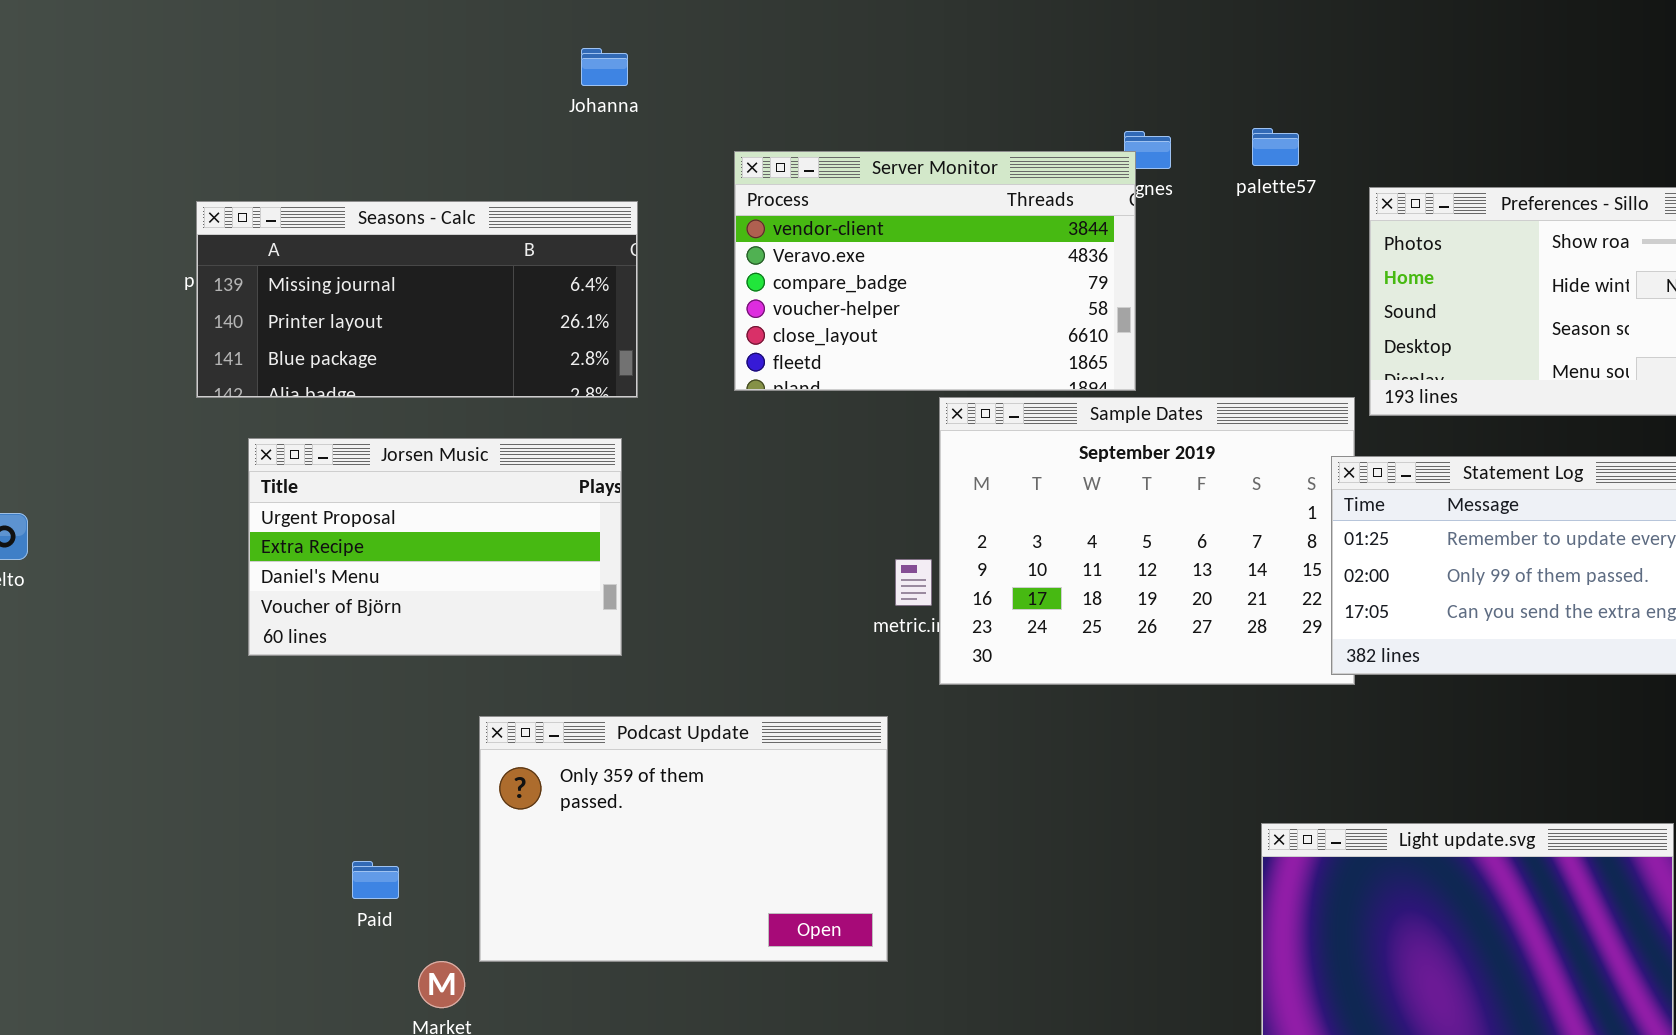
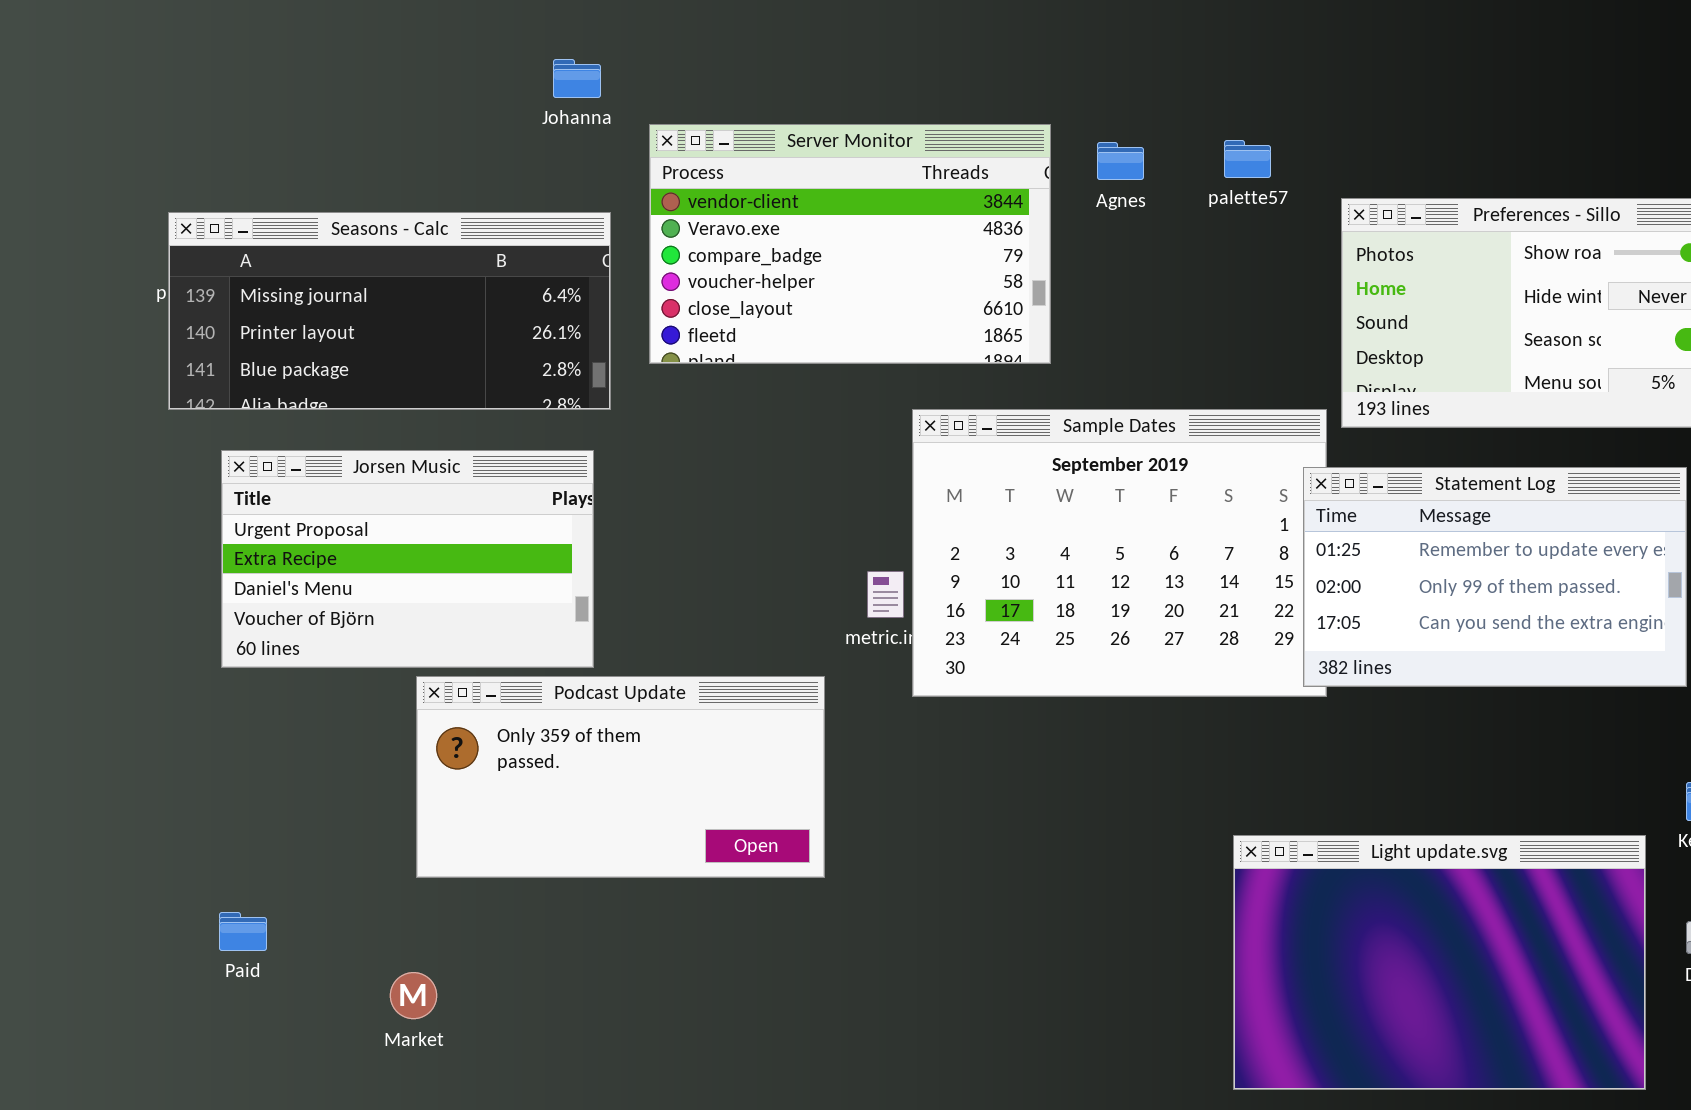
Server Monitor: [734,151,1136,391] -> [649,124,1051,364], moved
Podcast Update: [479,716,888,962] -> [416,676,825,878], moved, resized
Paid: [352,861,399,899] -> [219,912,267,951], moved

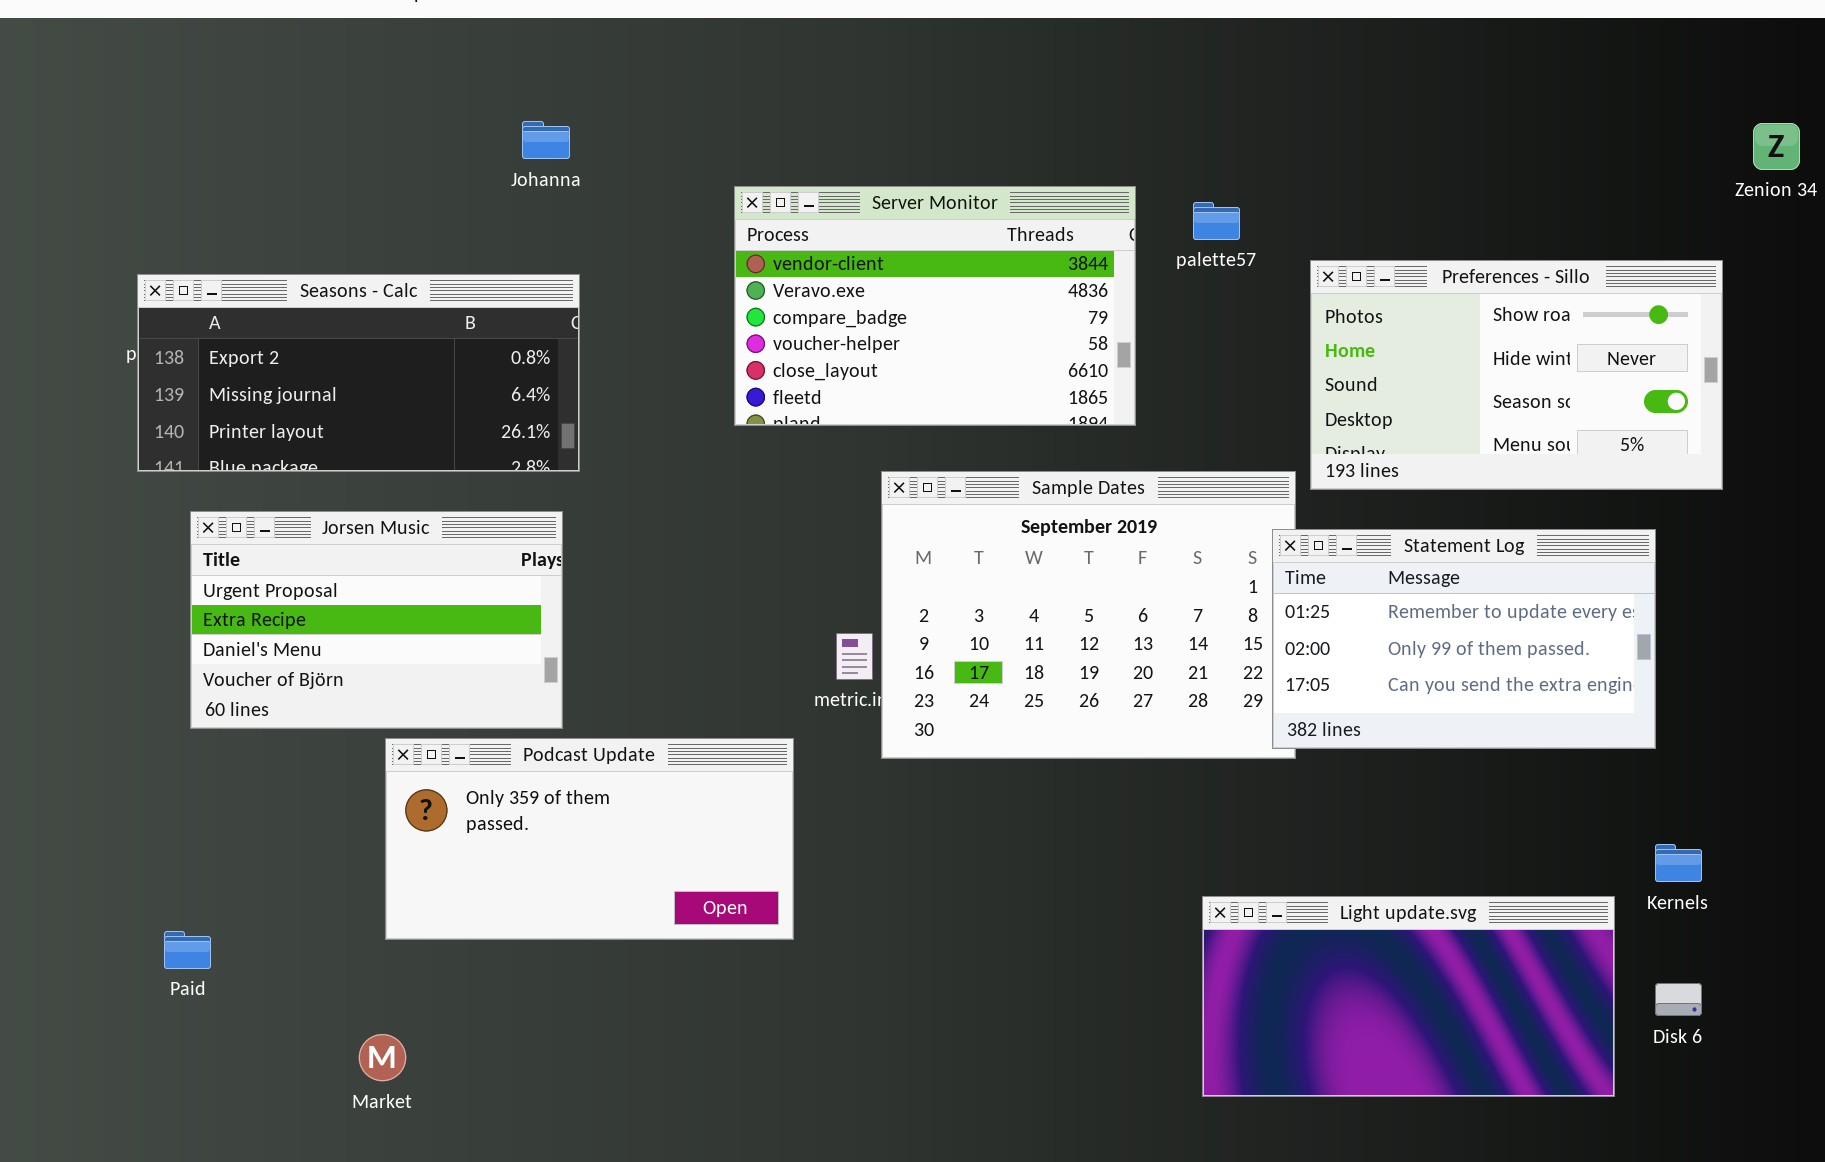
Server Monitor: [649,124,1051,364] -> [734,186,1136,426], moved
Seasons - Calc: [168,212,611,410] -> [137,274,580,472], scrolled up 1 row
Light update.svg: [1233,835,1646,1090] -> [1202,896,1615,1097], resized
Paid: [219,912,267,951] -> [164,931,211,969], moved

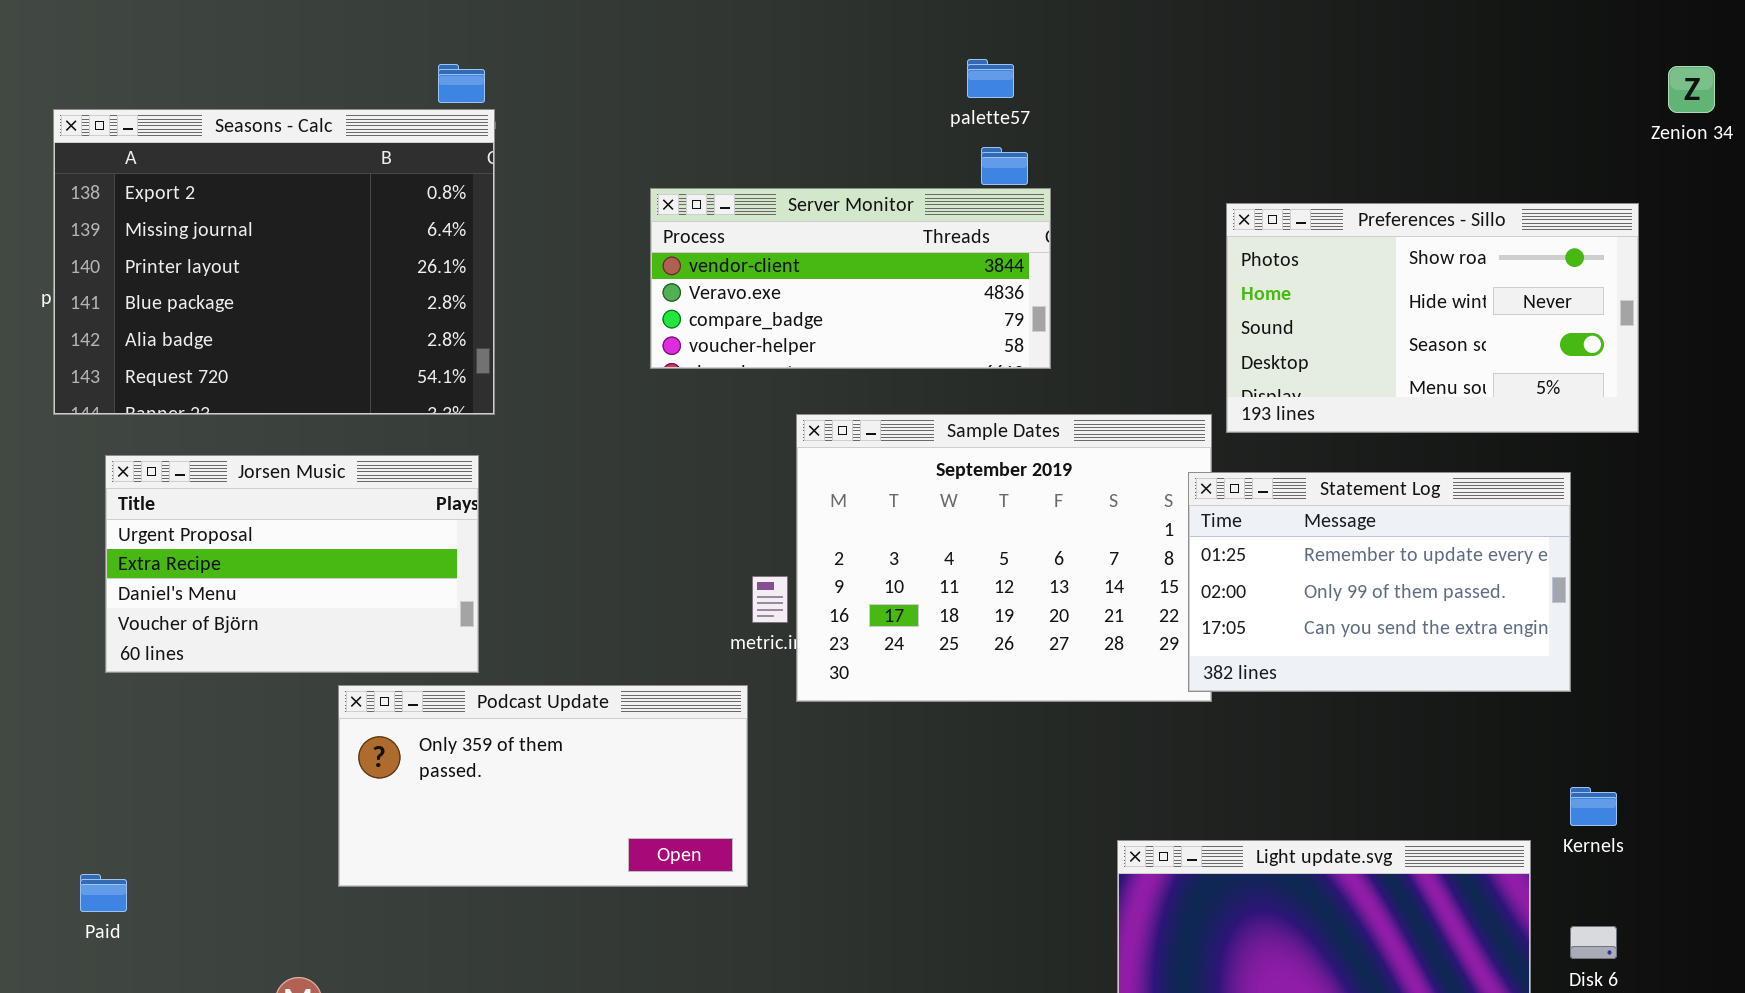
Server Monitor: [734,186,1136,426] -> [650,188,1051,369], resized
palette57: [1193,202,1240,240] -> [967,59,1014,98], moved
Seasons - Calc: [137,274,580,472] -> [53,109,495,415], resized
Podcast Update: [385,738,794,940] -> [338,685,748,887], moved

